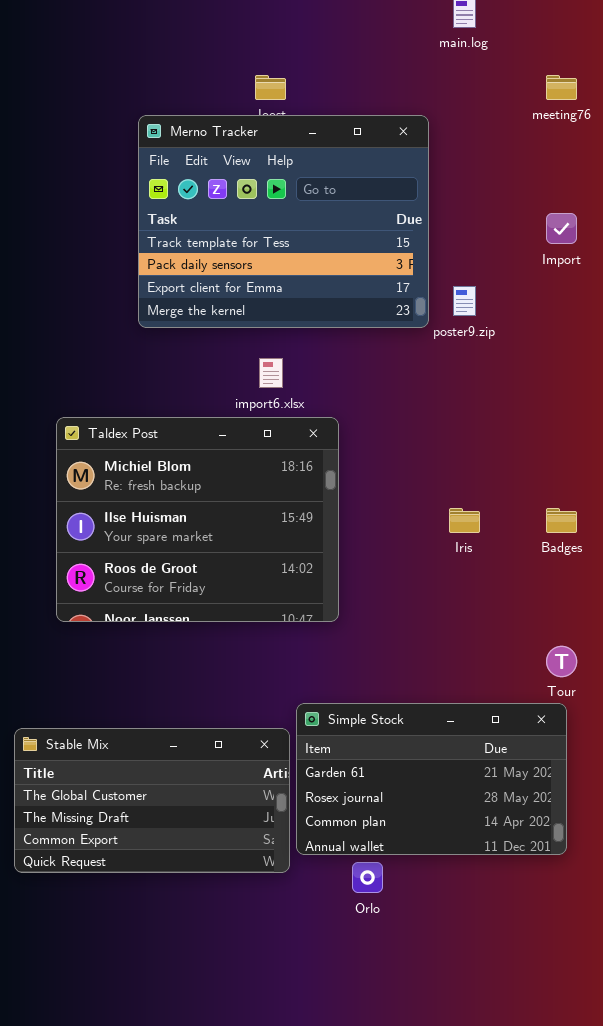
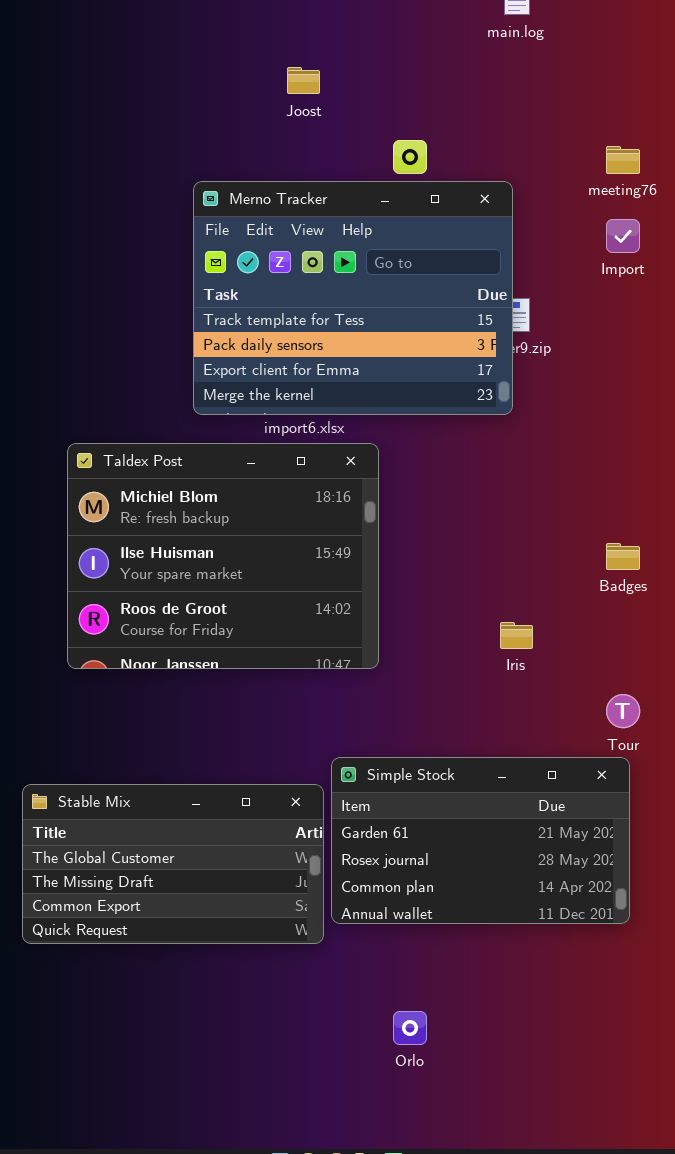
meeting76: [546,75,577,100] -> [606,146,640,174], moved
Merno Tracker: [138,115,429,328] -> [193,181,513,415], moved
Iris: [449,508,480,533] -> [500,622,533,649], moved
Orlo: [352,862,383,893] -> [393,1011,427,1045], moved

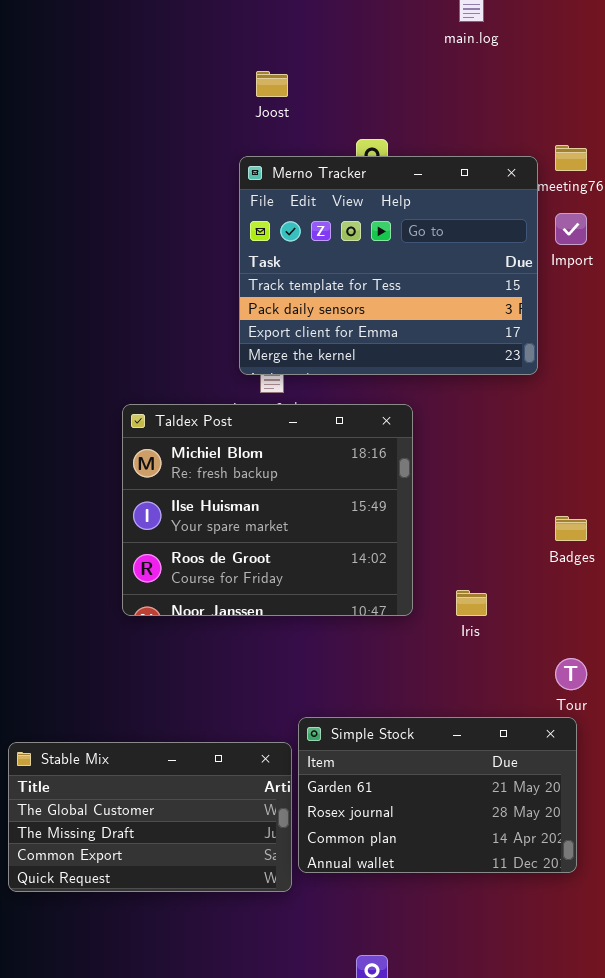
Merno Tracker: [193,181,513,415] -> [239,156,538,375], moved
Taldex Post: [67,443,379,669] -> [122,404,413,616], moved

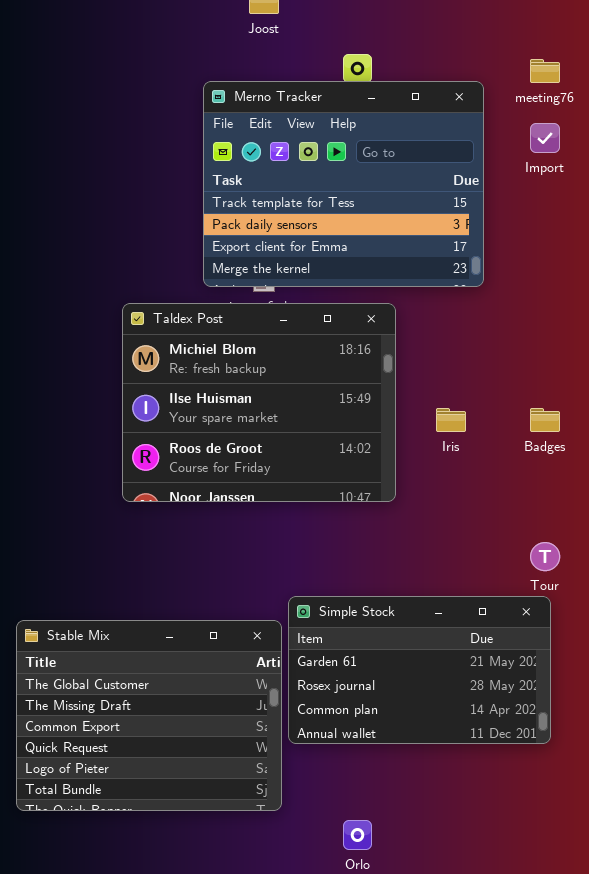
Merno Tracker: [239,156,538,375] -> [203,81,484,287], moved
Iris: [456,590,487,616] -> [436,408,466,432], moved
Stable Mix: [8,742,292,892] -> [16,620,282,811], resized

